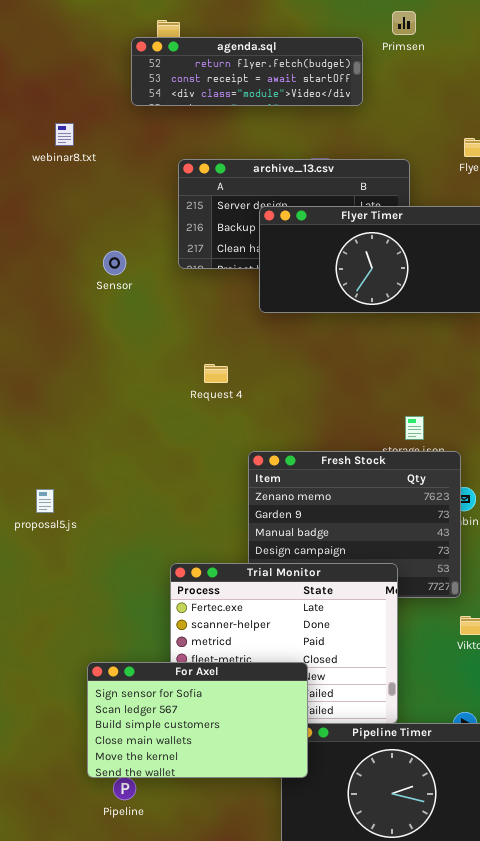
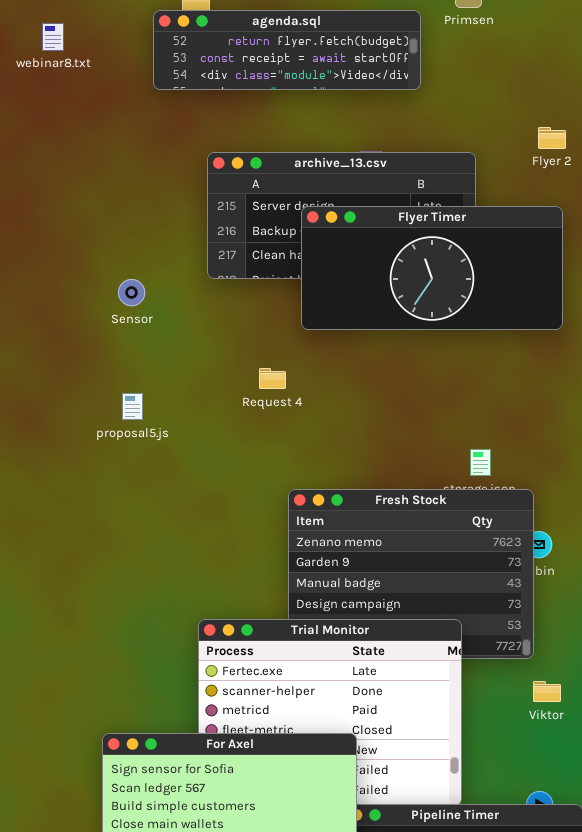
webinar8.txt: [55,123,74,146] -> [42,23,64,51], moved
Sensor: [103,251,126,275] -> [118,279,145,306], moved
Request 4: [204,364,228,383] -> [259,368,286,389], moved
proposal5.js: [36,489,54,513] -> [122,393,143,420], moved

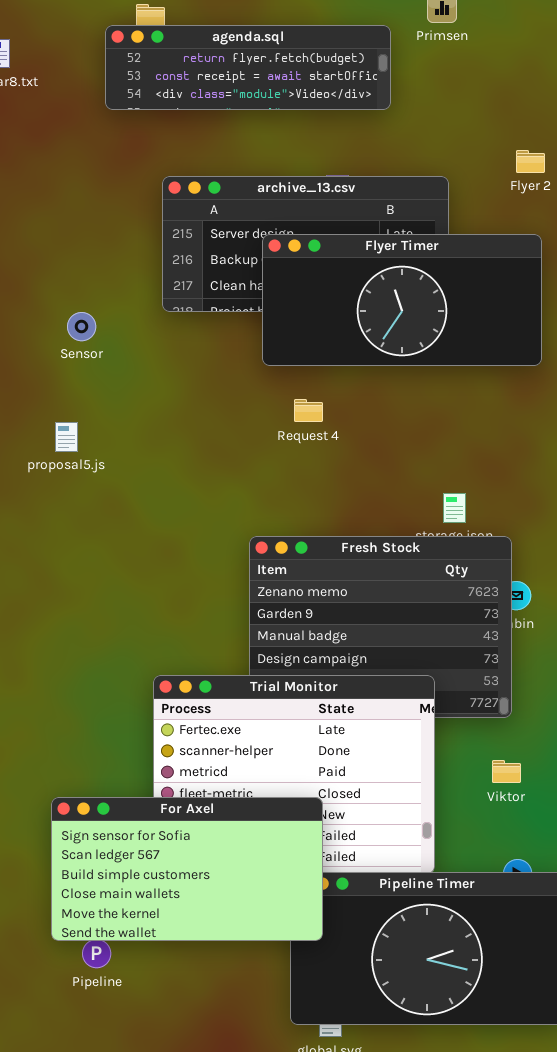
Request 4: [259,368,286,389] -> [294,399,323,422], moved
proposal5.js: [122,393,143,420] -> [55,422,78,452], moved
Viktor: [533,681,561,702] -> [492,760,521,783], moved

